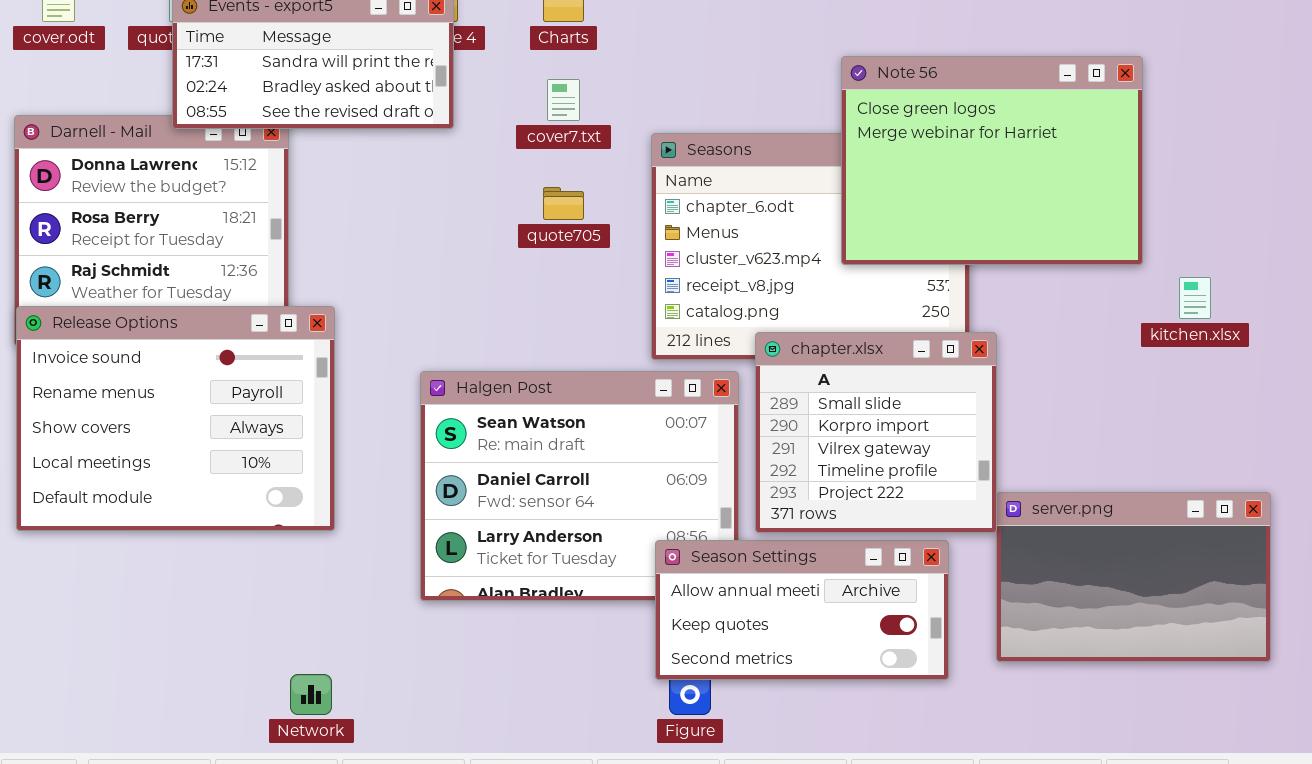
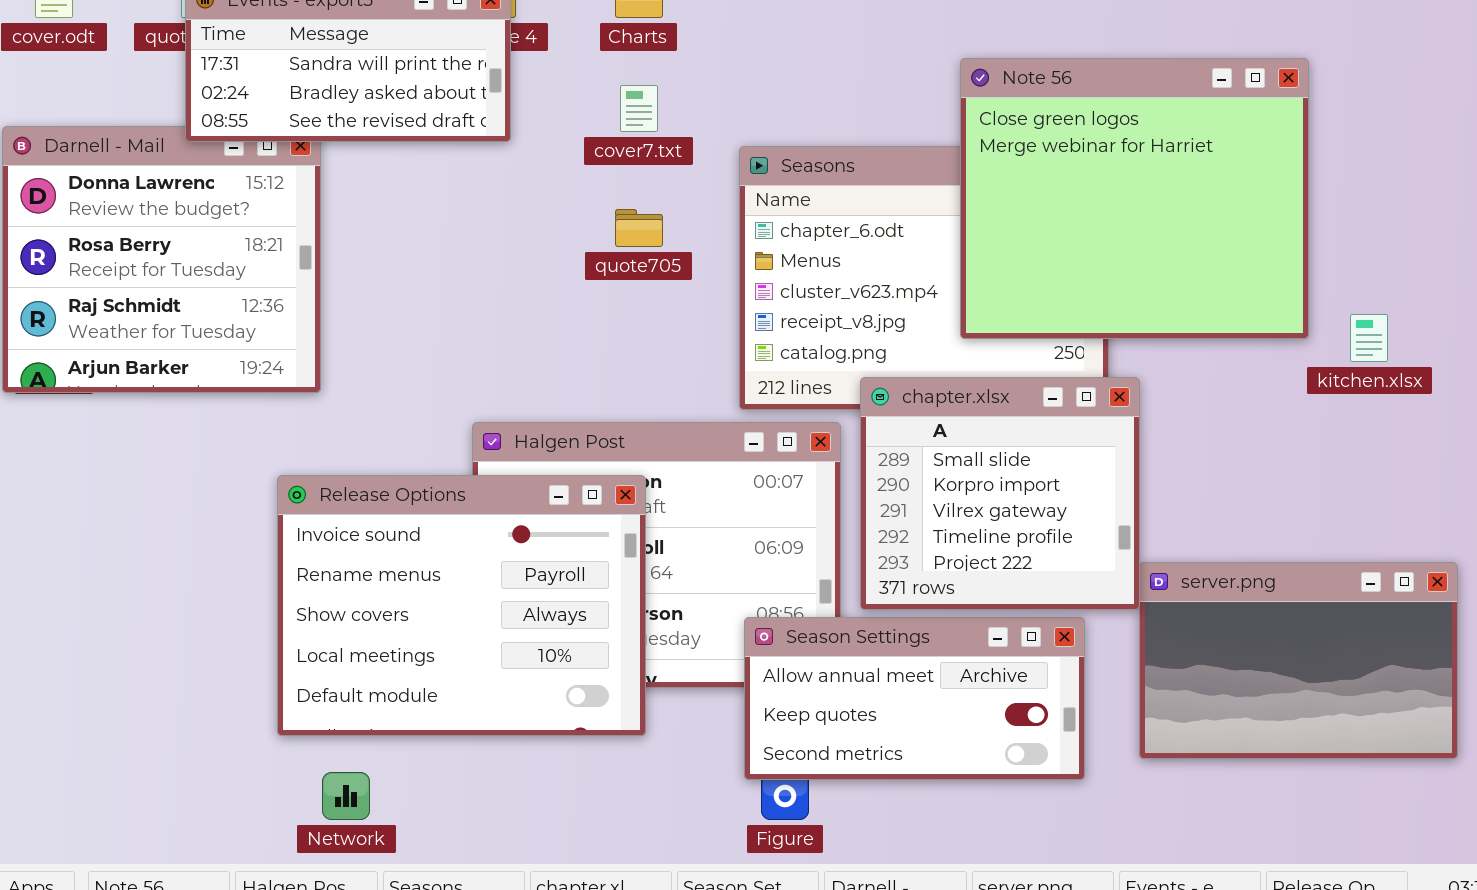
Note 56: [841,56,1143,265] -> [960,58,1309,339], resized
Release Options: [16,306,335,531] -> [277,475,646,736], moved

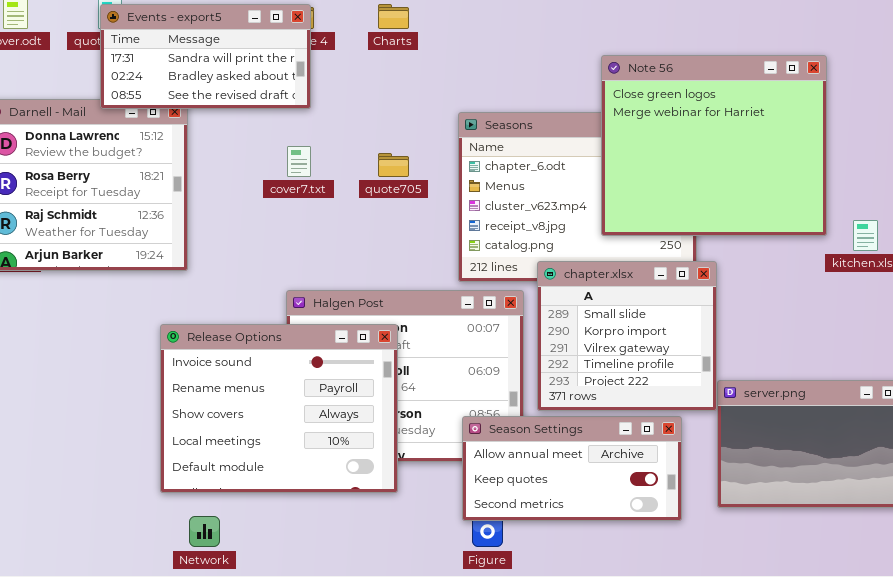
cover7.txt: [620,85,658,132] -> [287,146,311,177], moved

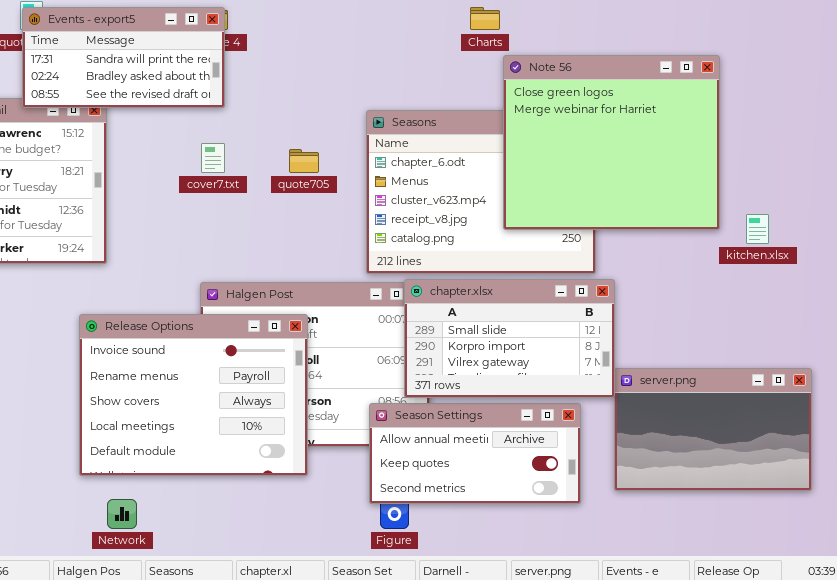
Charts: [378,4,409,29] -> [470,7,500,30], moved
chapter.xlsx: [537,261,717,411] -> [404,279,615,398], resized

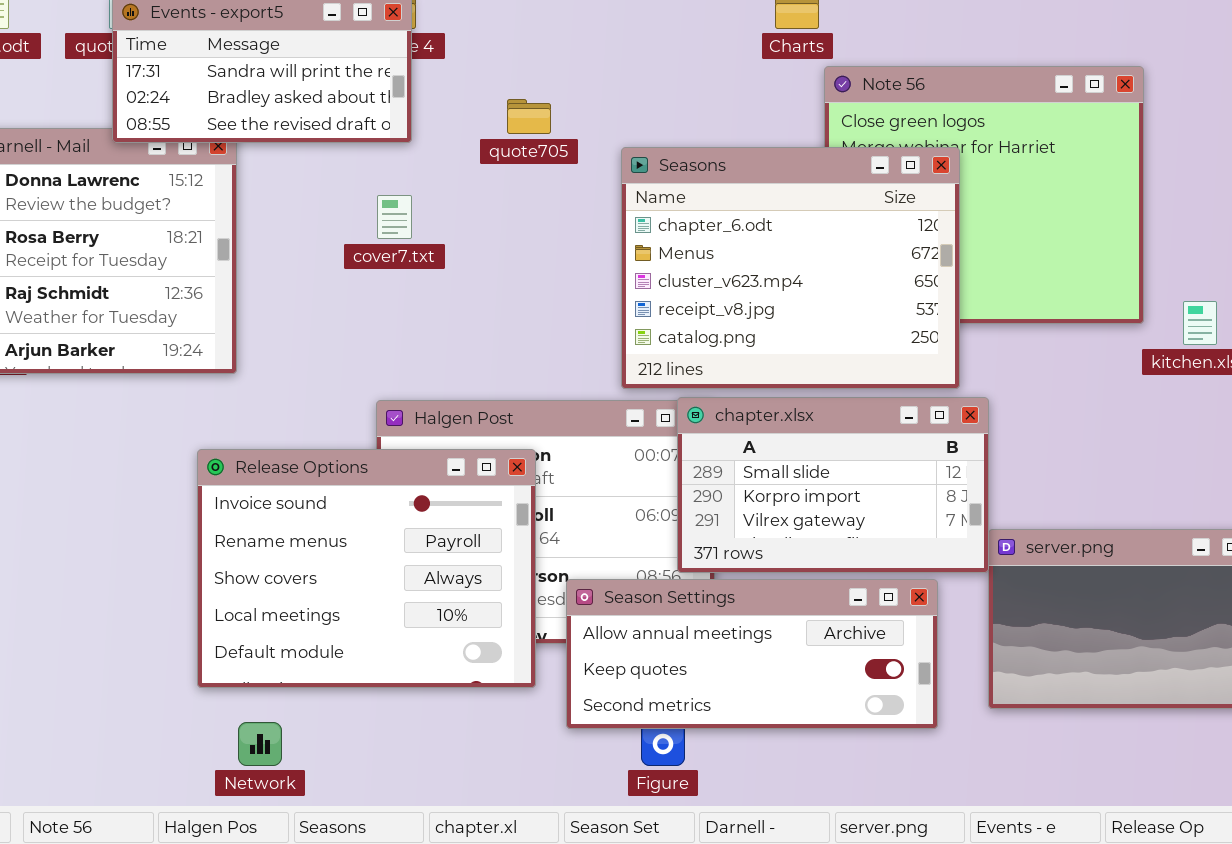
Seasons: [366,110,596,274] -> [621,147,960,389], raised
quote705: [289,149,319,173] -> [507,99,551,134], moved
Season Settings: [369,403,581,504] -> [566,579,938,729], resized

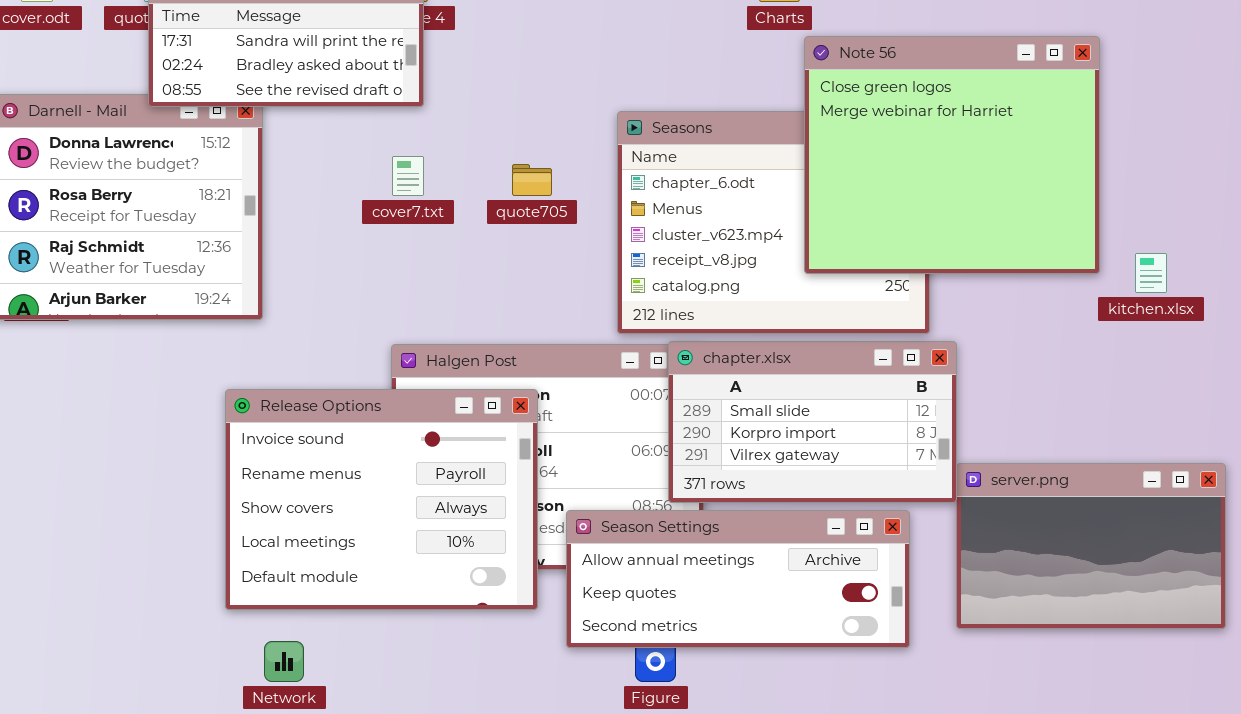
Note 56: [824,66,1144,324] -> [804,36,1100,274], raised
quote705: [507,99,551,134] -> [512,164,552,196], moved

